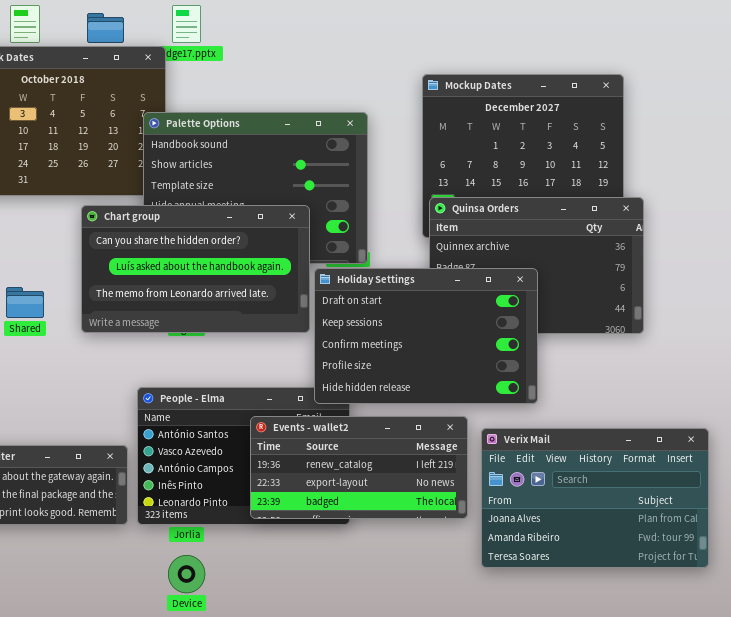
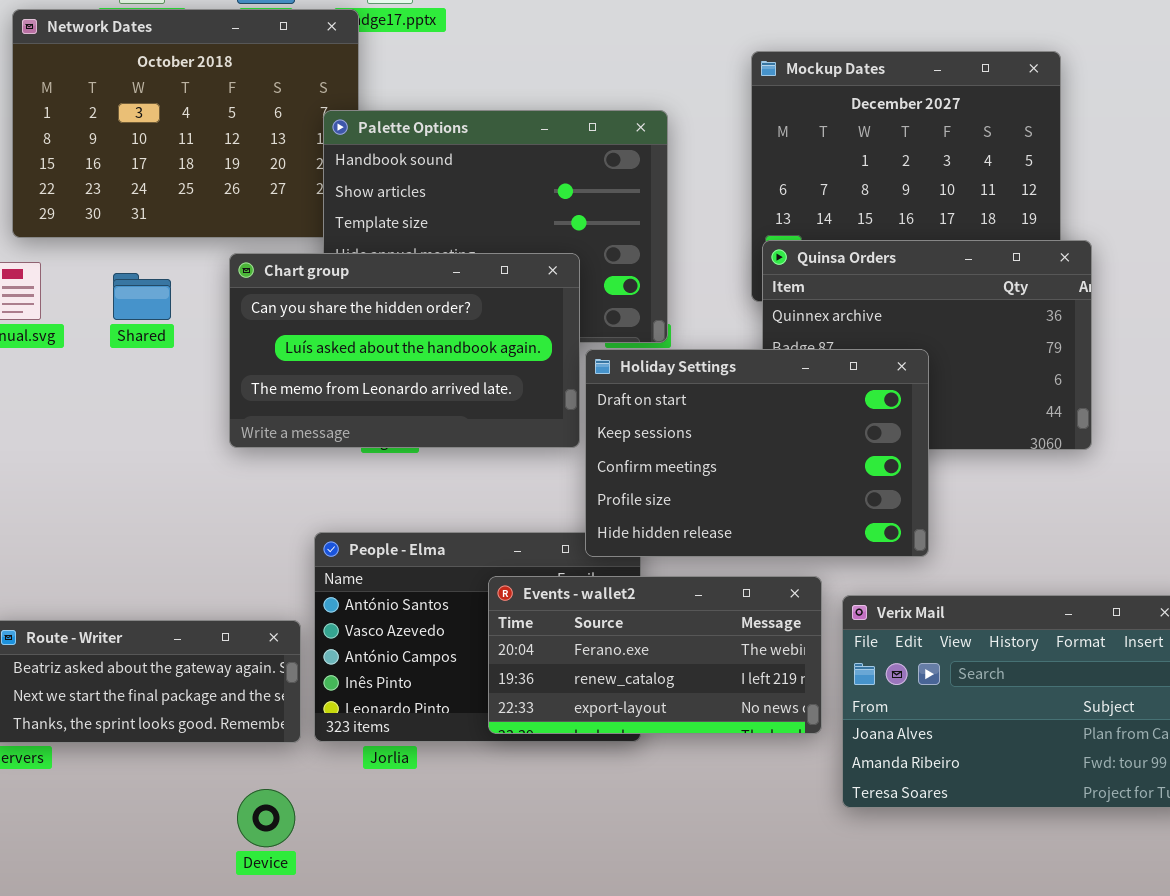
Shared: [6,287,44,318] -> [113,273,171,320], moved
Events - wallet2: [250,416,468,519] -> [488,576,822,734], scrolled up 1 row
Device: [168,555,205,593] -> [237,789,295,847], moved

